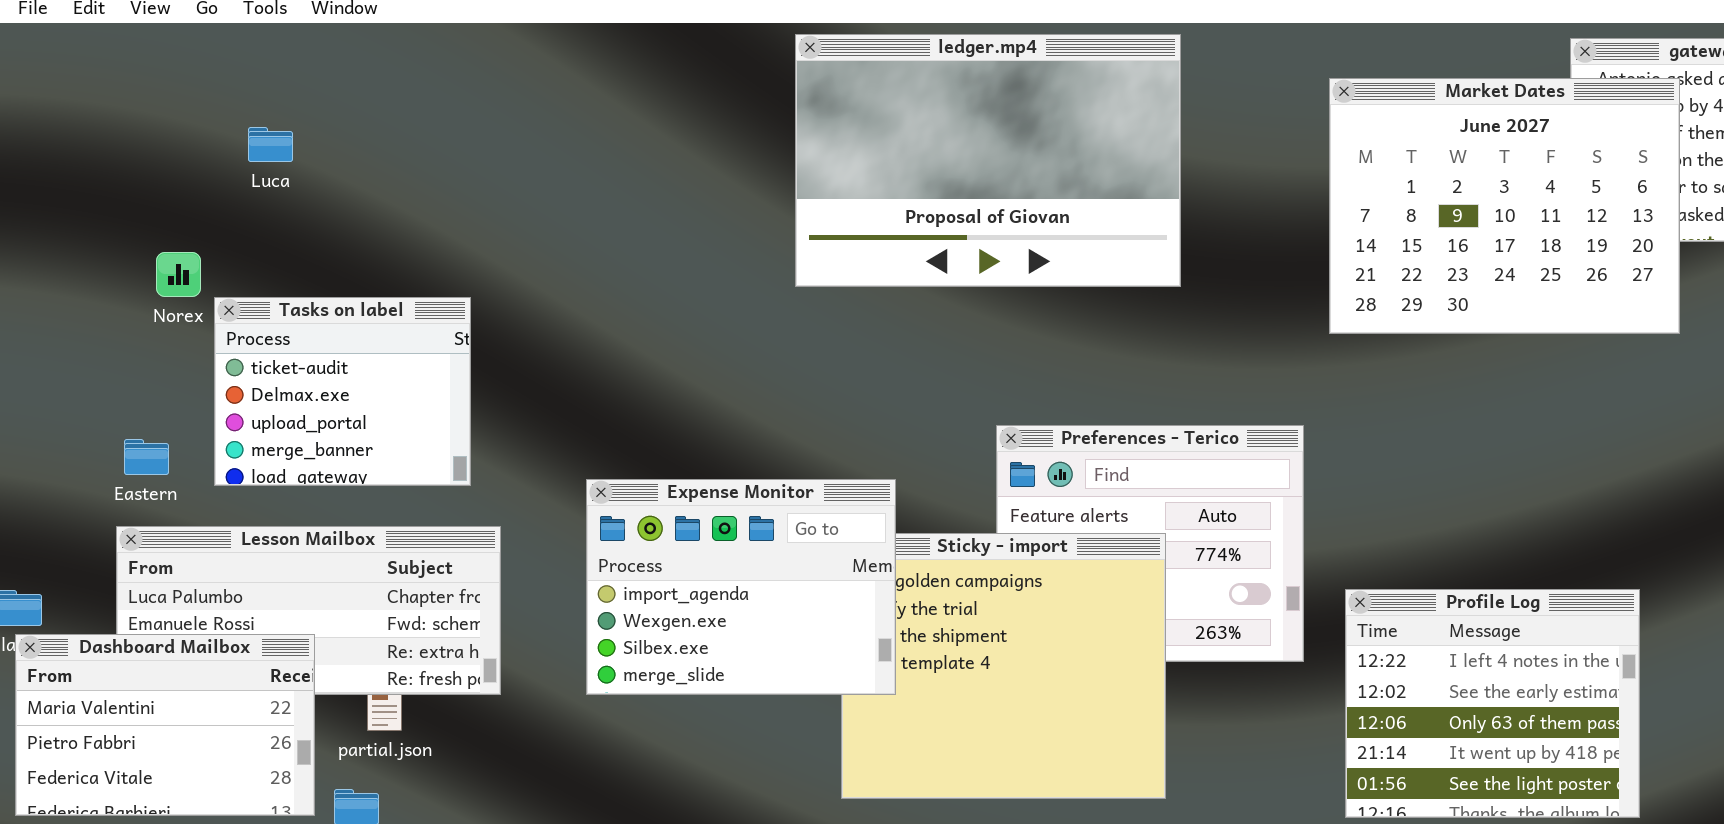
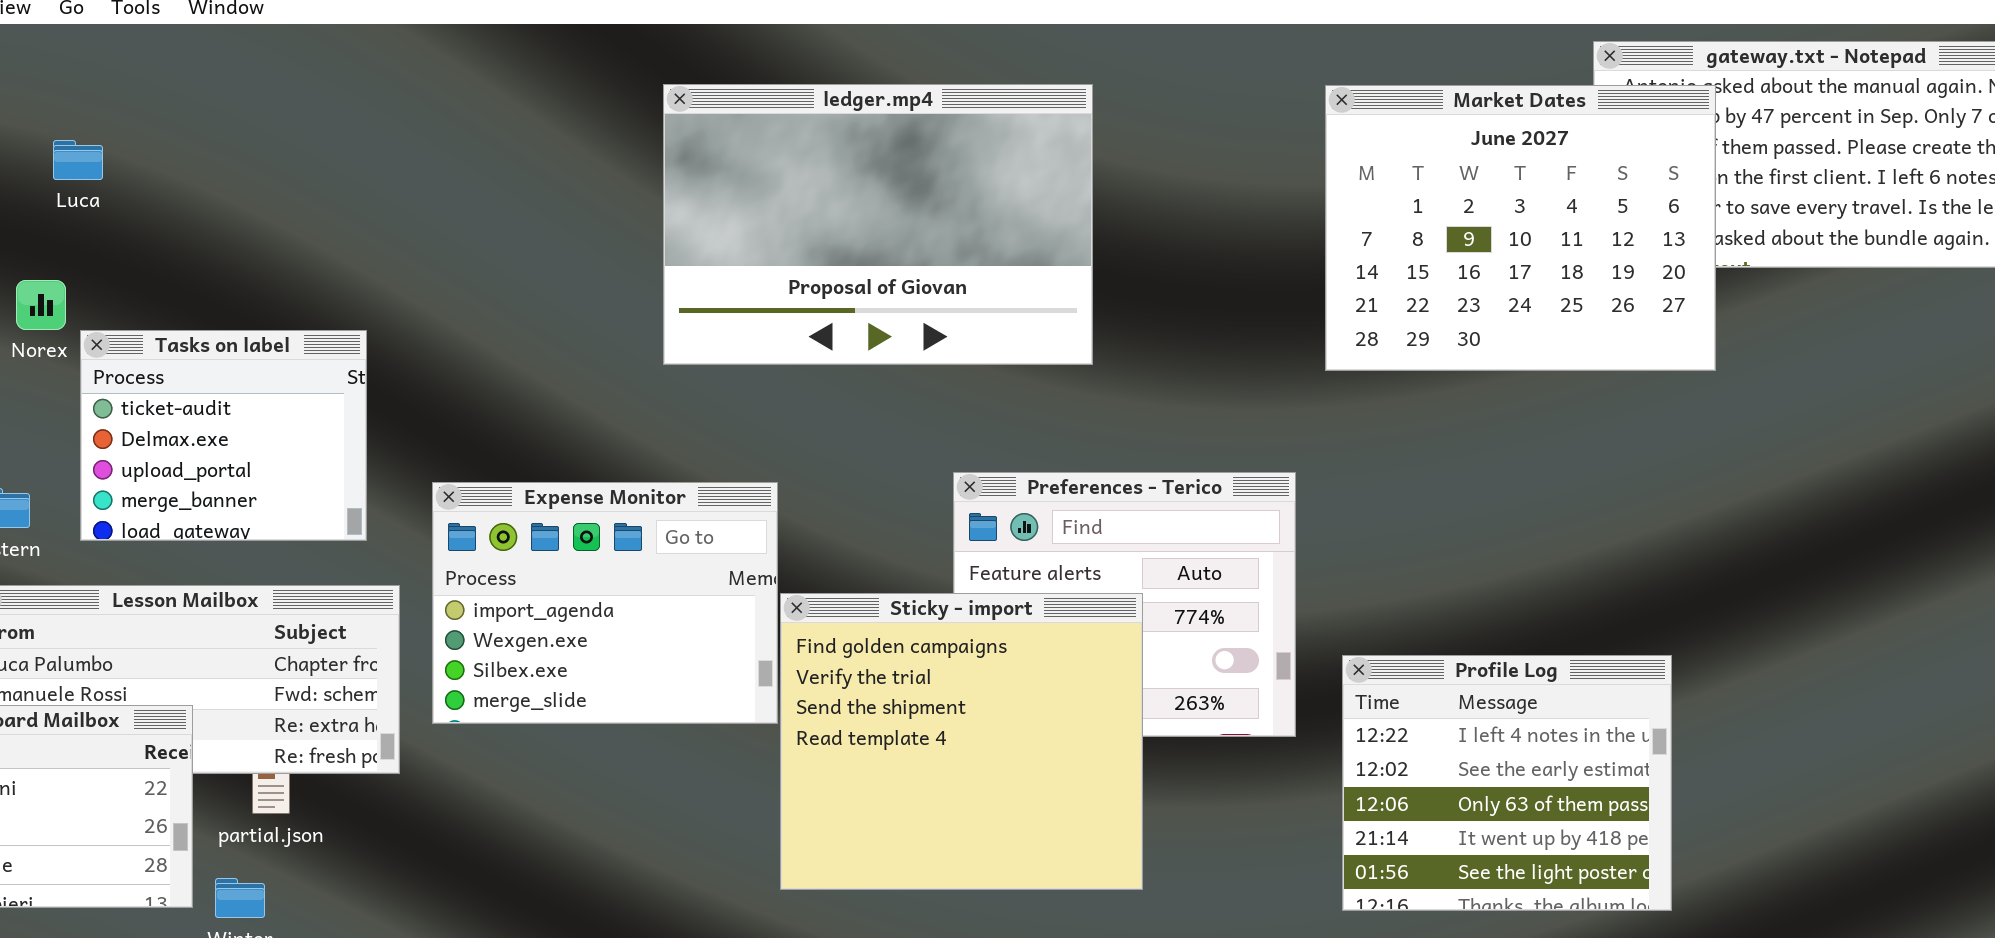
ledger.mp4: [795,34,1181,287] -> [663,84,1093,365], moved
Luca: [248,127,293,162] -> [53,140,103,180], moved
Expense Monitor: [586,479,896,695] -> [432,482,778,724], moved

